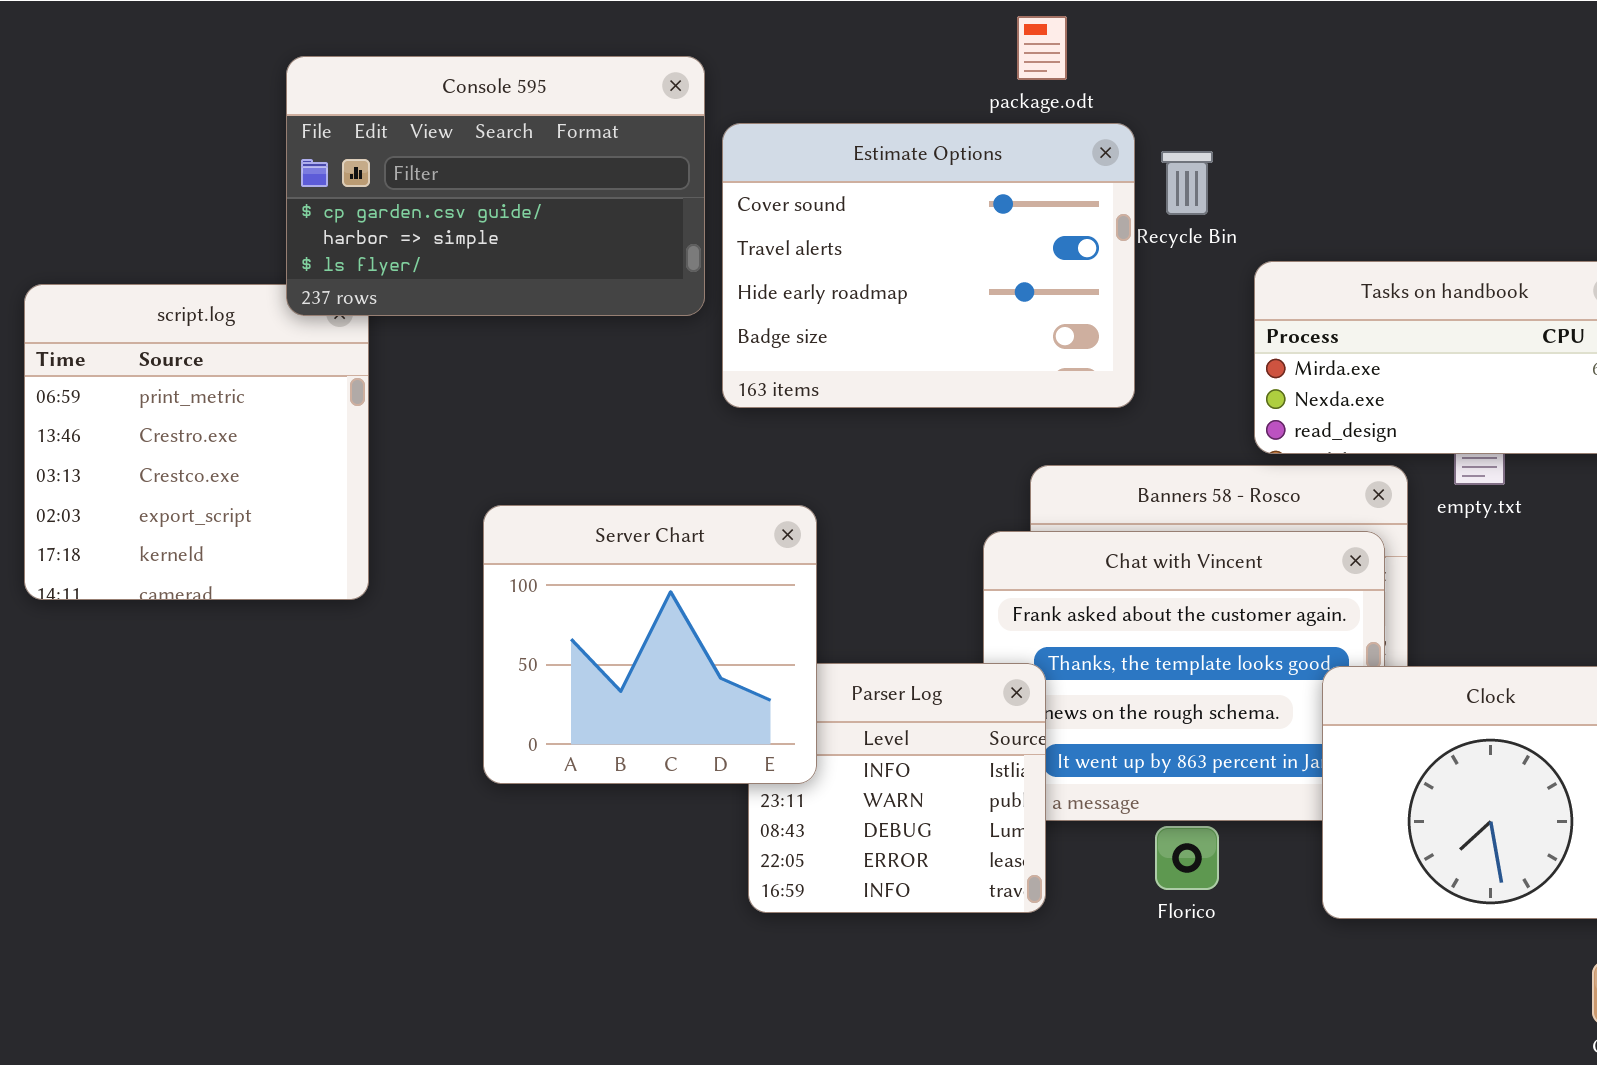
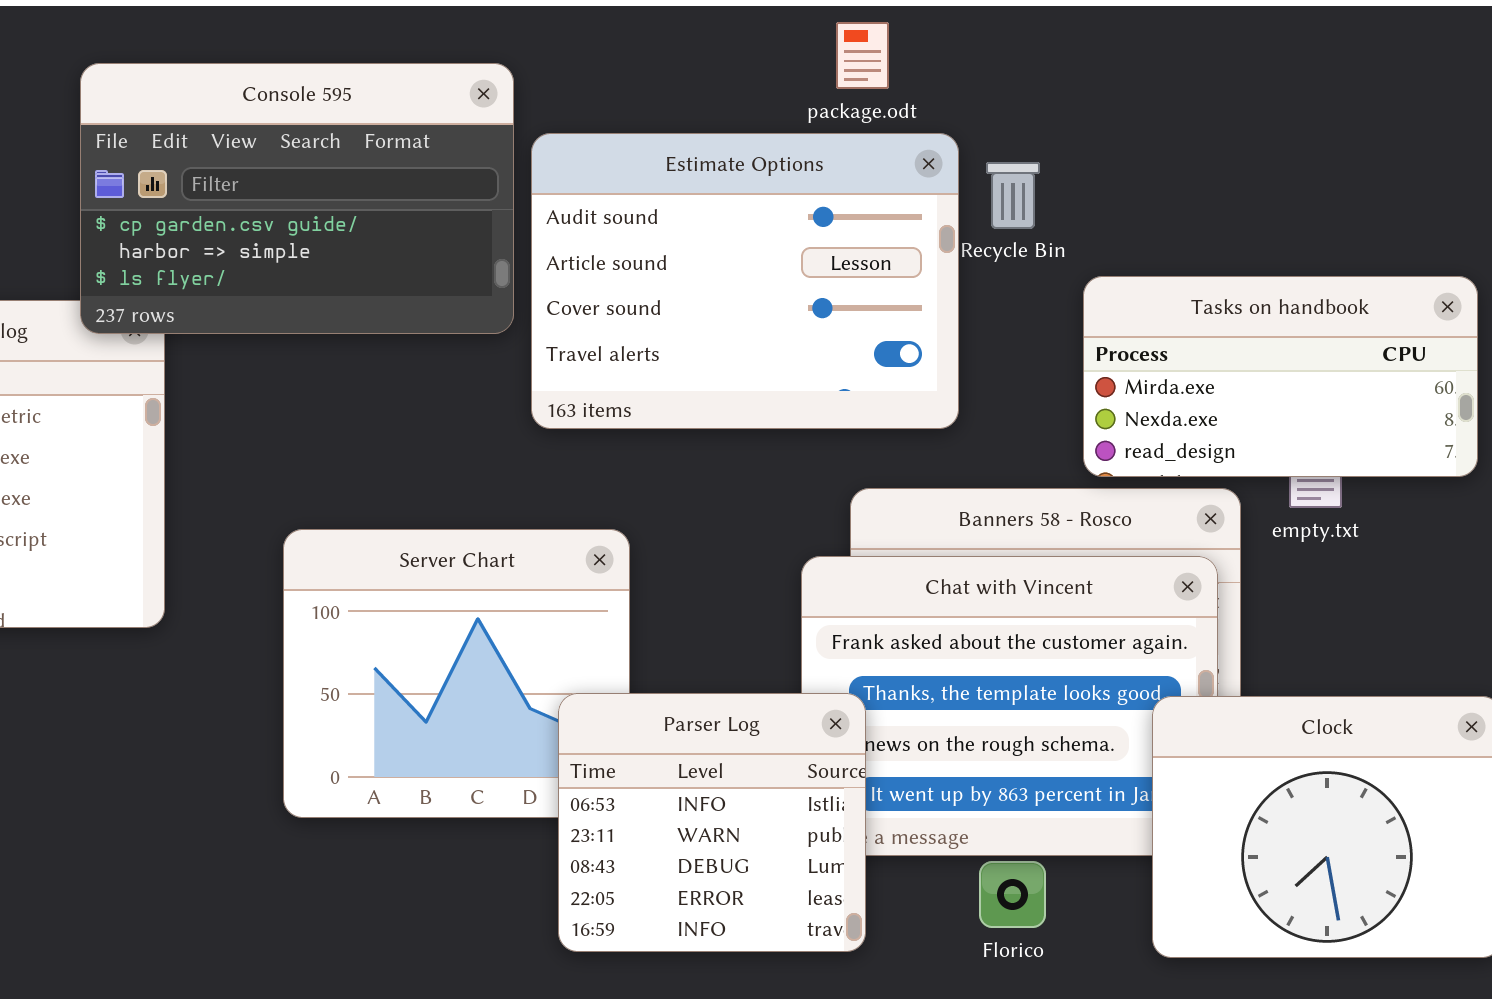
Estimate Options: [722,123,1135,408] -> [531,133,959,429], scrolled up 2 rows
Parser Log: [748,663,1046,913] -> [558,693,866,952], raised

